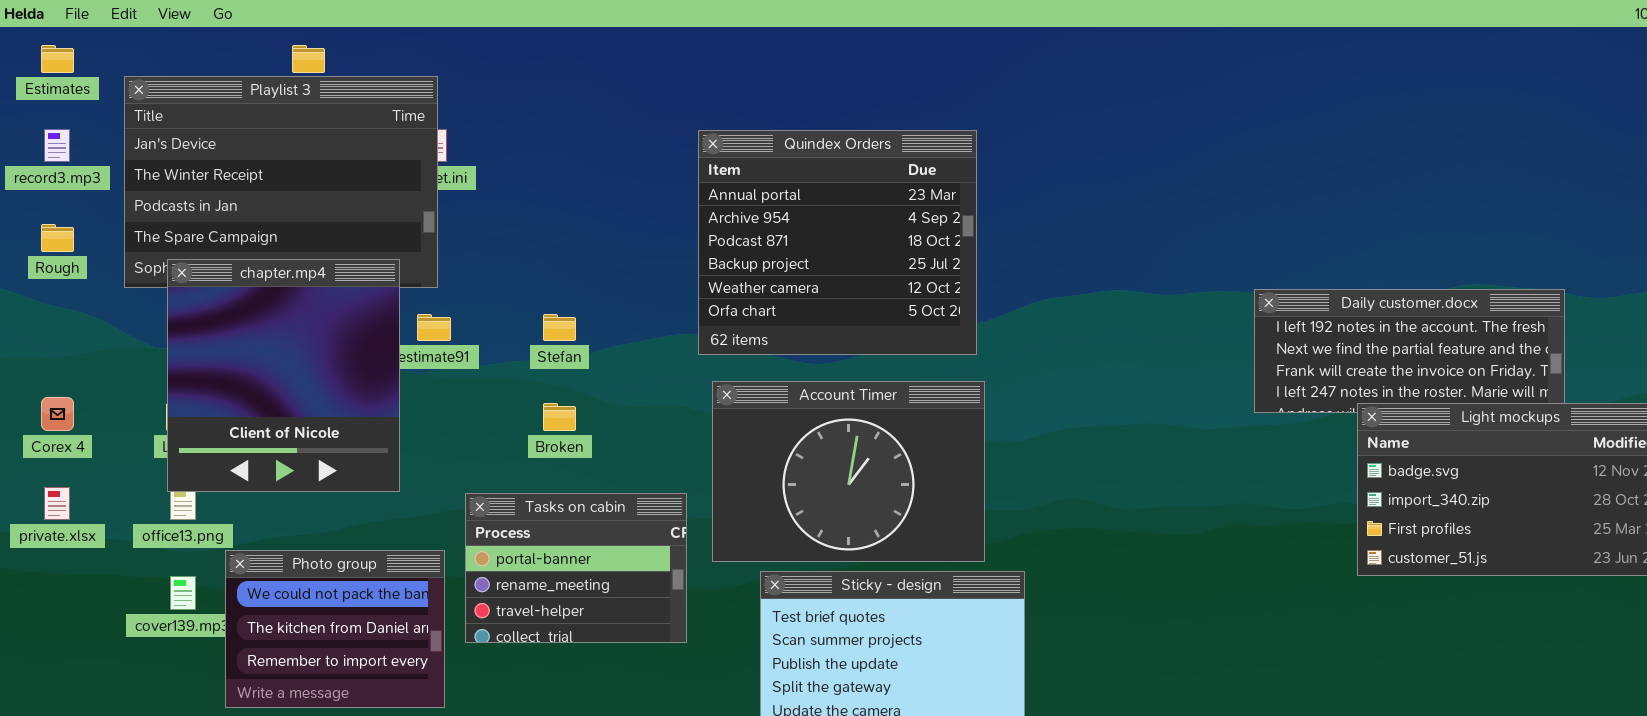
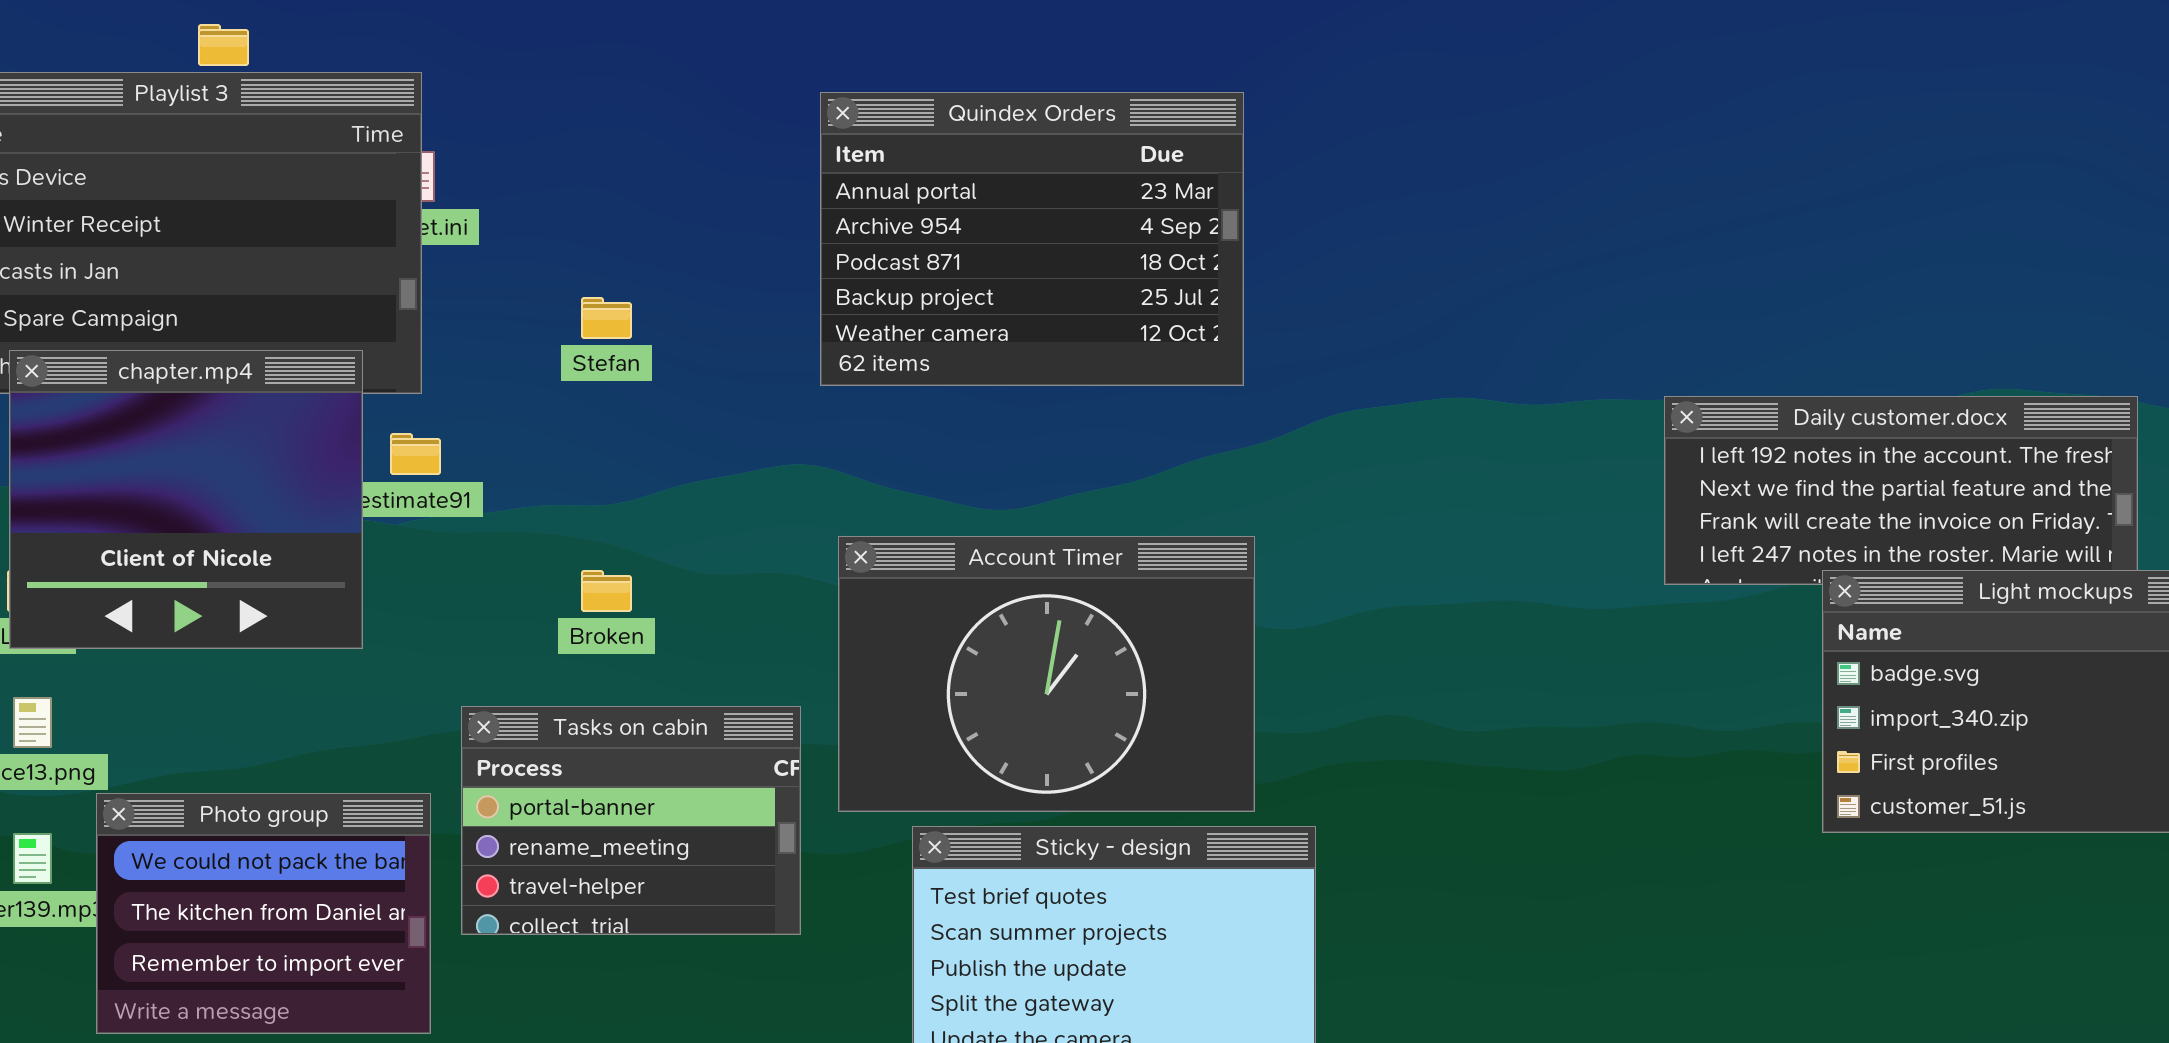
Quindex Orders: [698,130,977,355] -> [820,92,1244,386], moved, resized
chapter.mp4: [167,259,400,492] -> [9,350,363,649], resized
Stefan: [543,314,576,341] -> [581,297,632,339], moved

